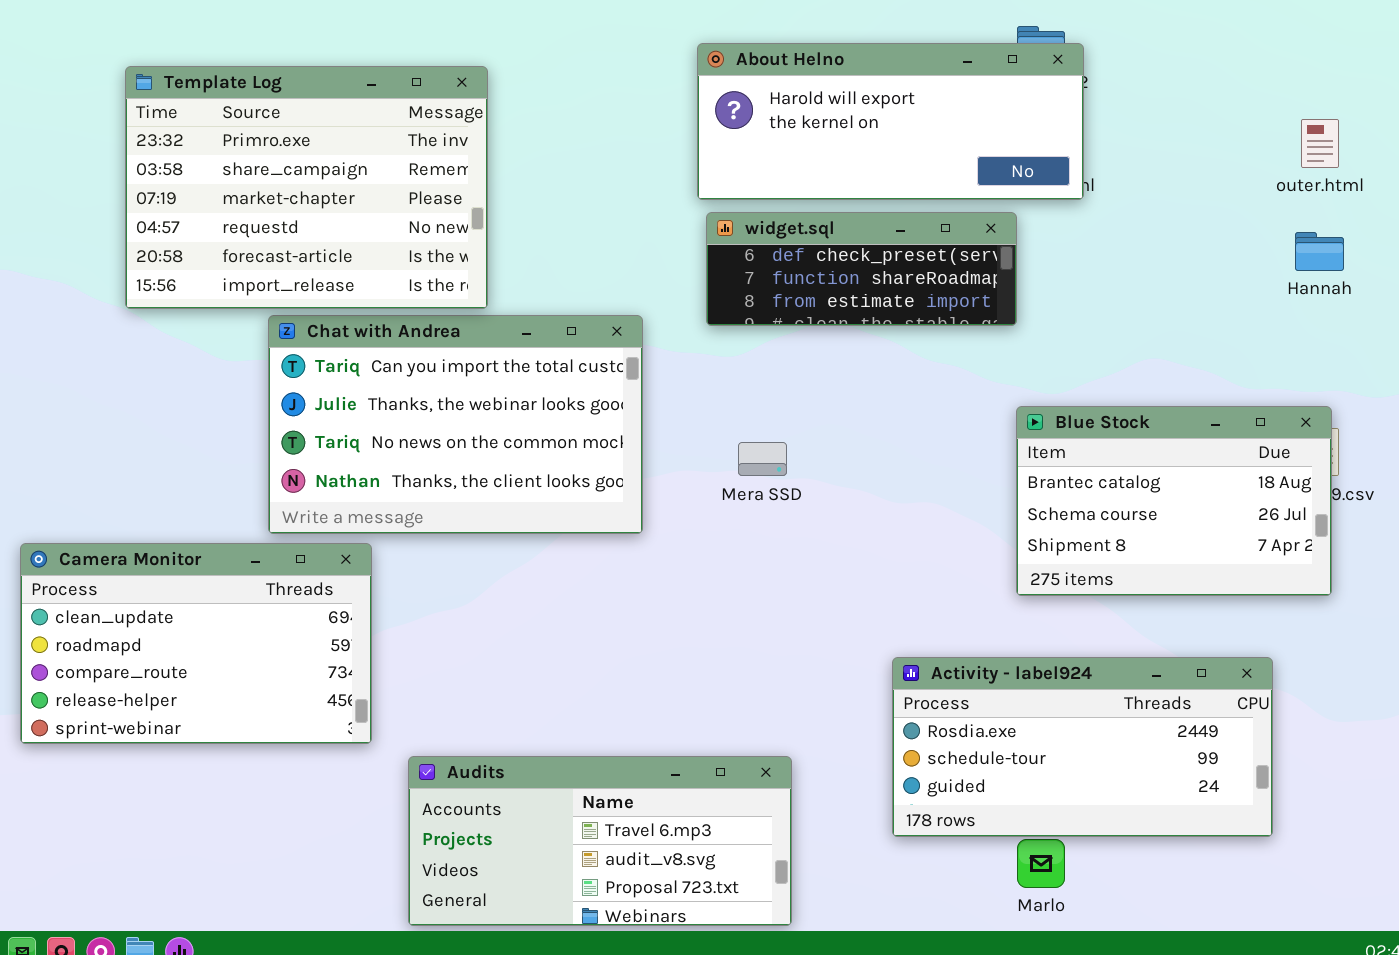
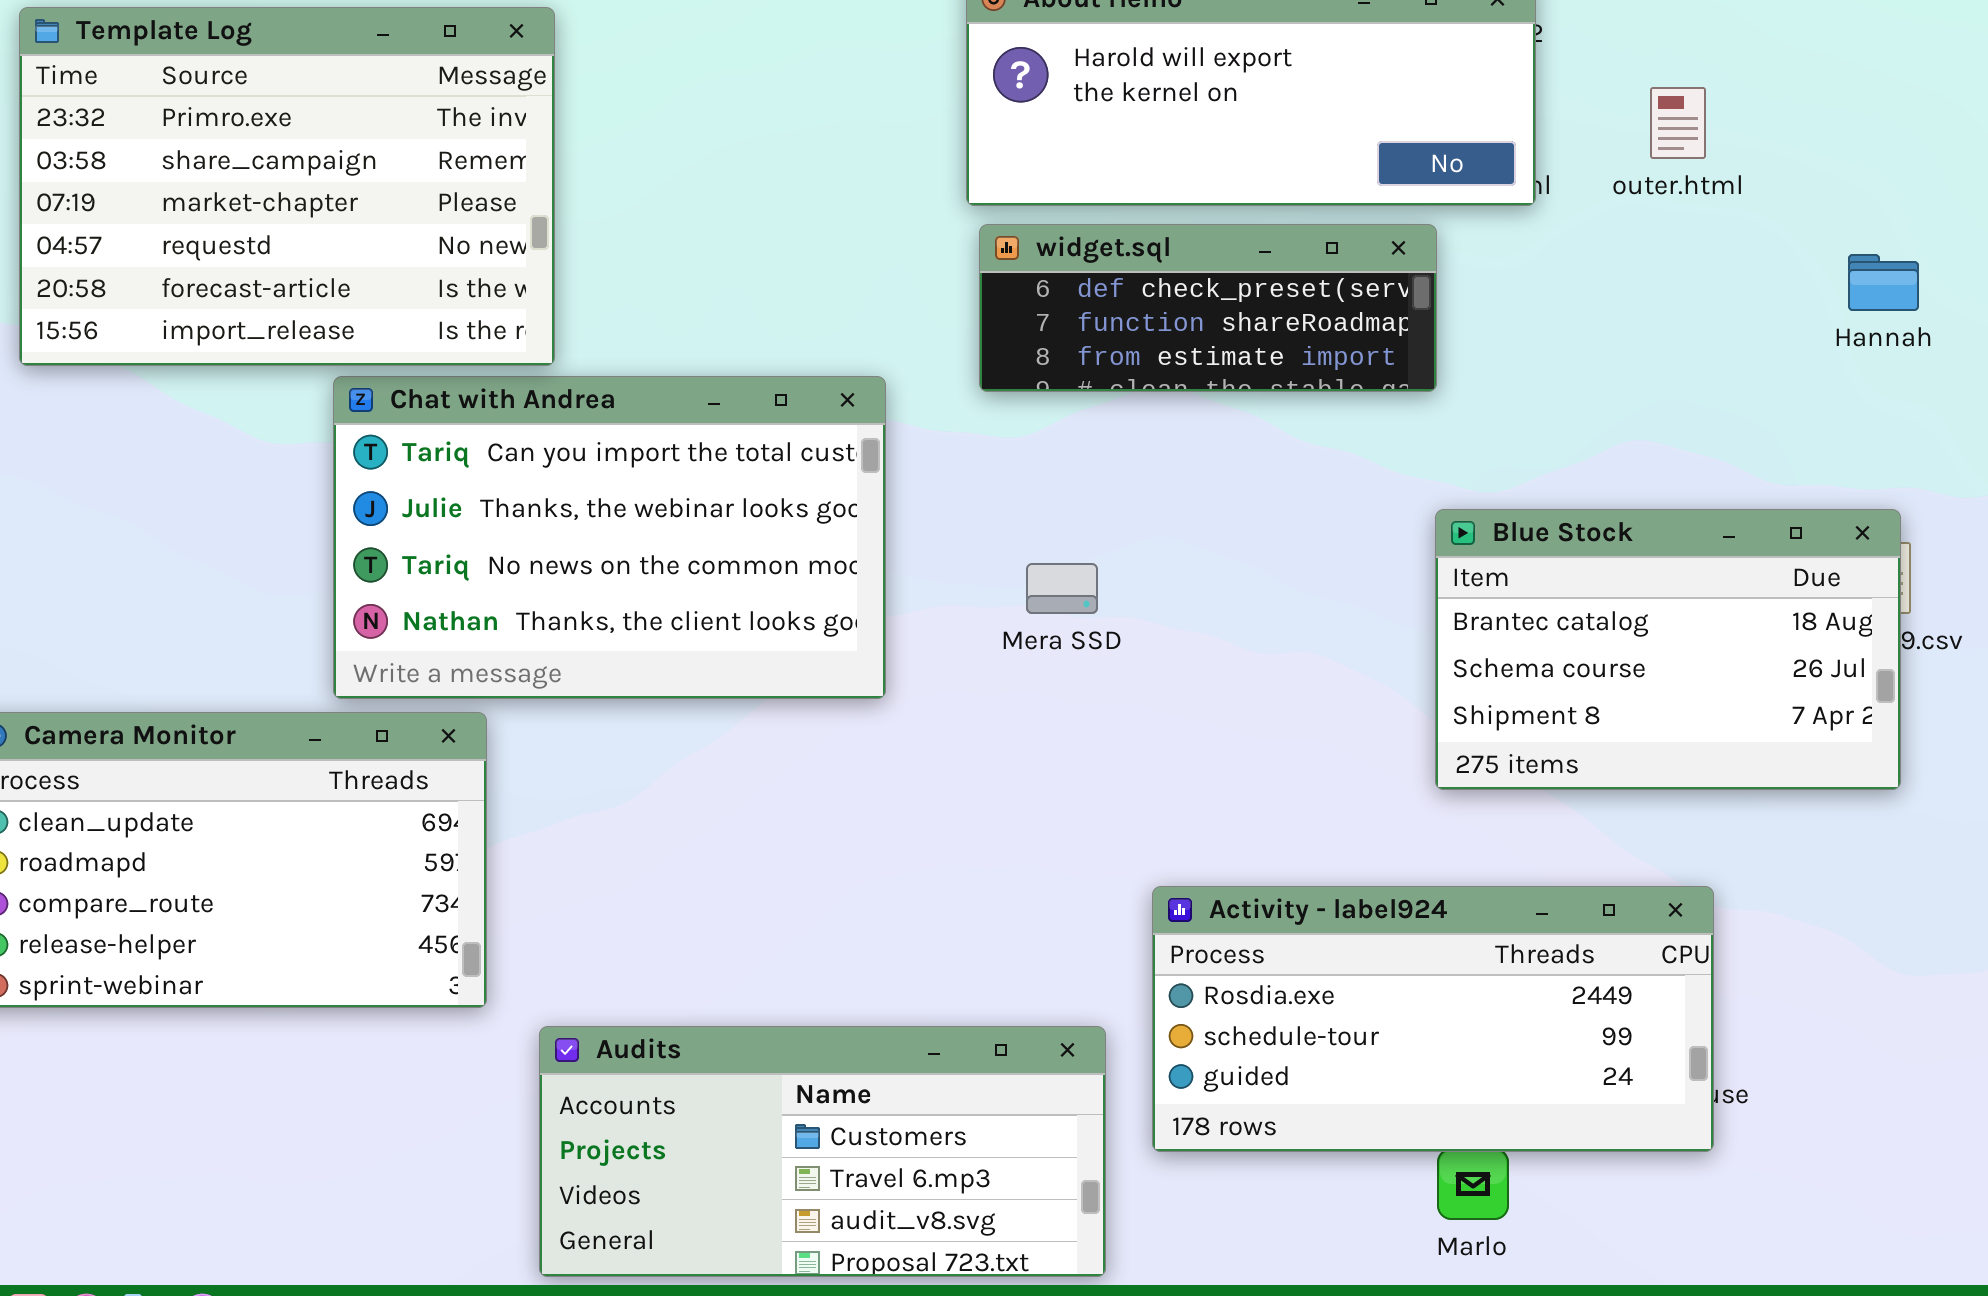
Template Log: [125,66,488,309] -> [19,7,555,366], moved
outer.html: [1301,119,1339,168] -> [1650,87,1706,159], moved
Activity - label924: [892,657,1273,837] -> [1152,886,1714,1152], moved
Audits: [408,756,792,926] -> [539,1026,1106,1277], scrolled up 1 row

